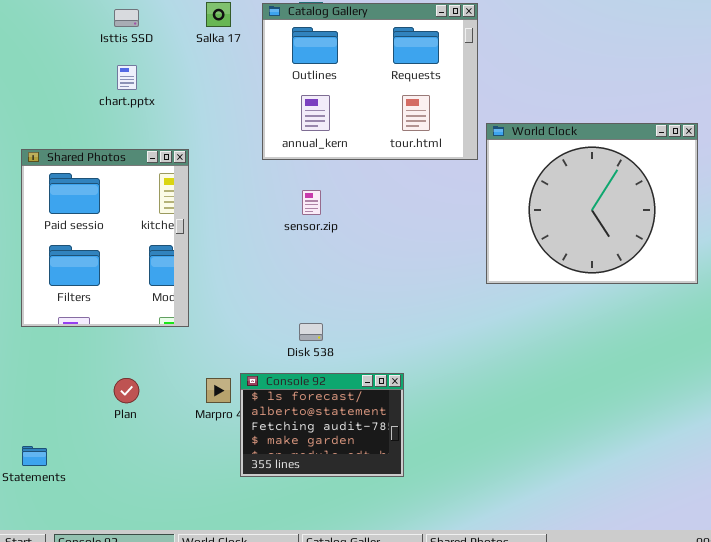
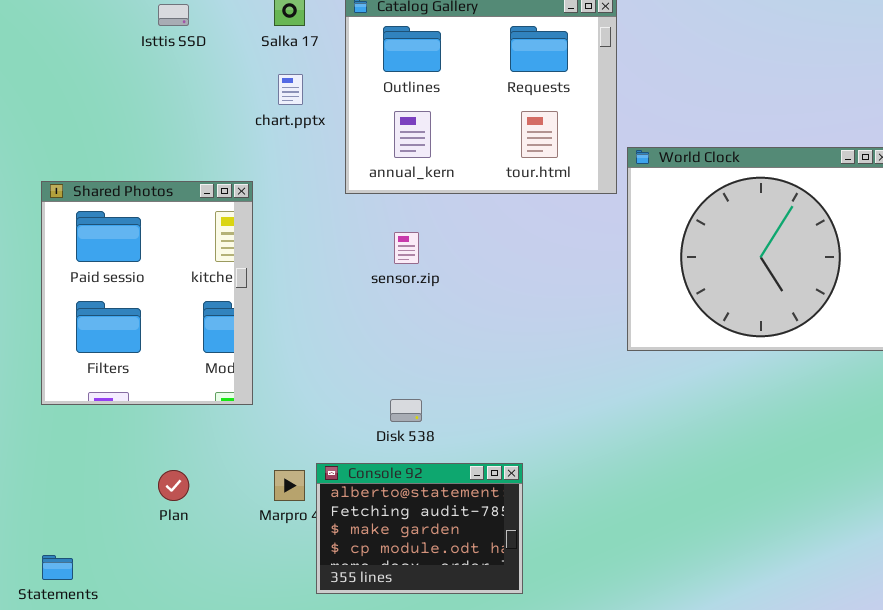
chart.pptx: [117,65,137,90] -> [278,74,303,105], moved
Console 92: [240,373,404,477] -> [316,463,523,594], scrolled down 1 row

